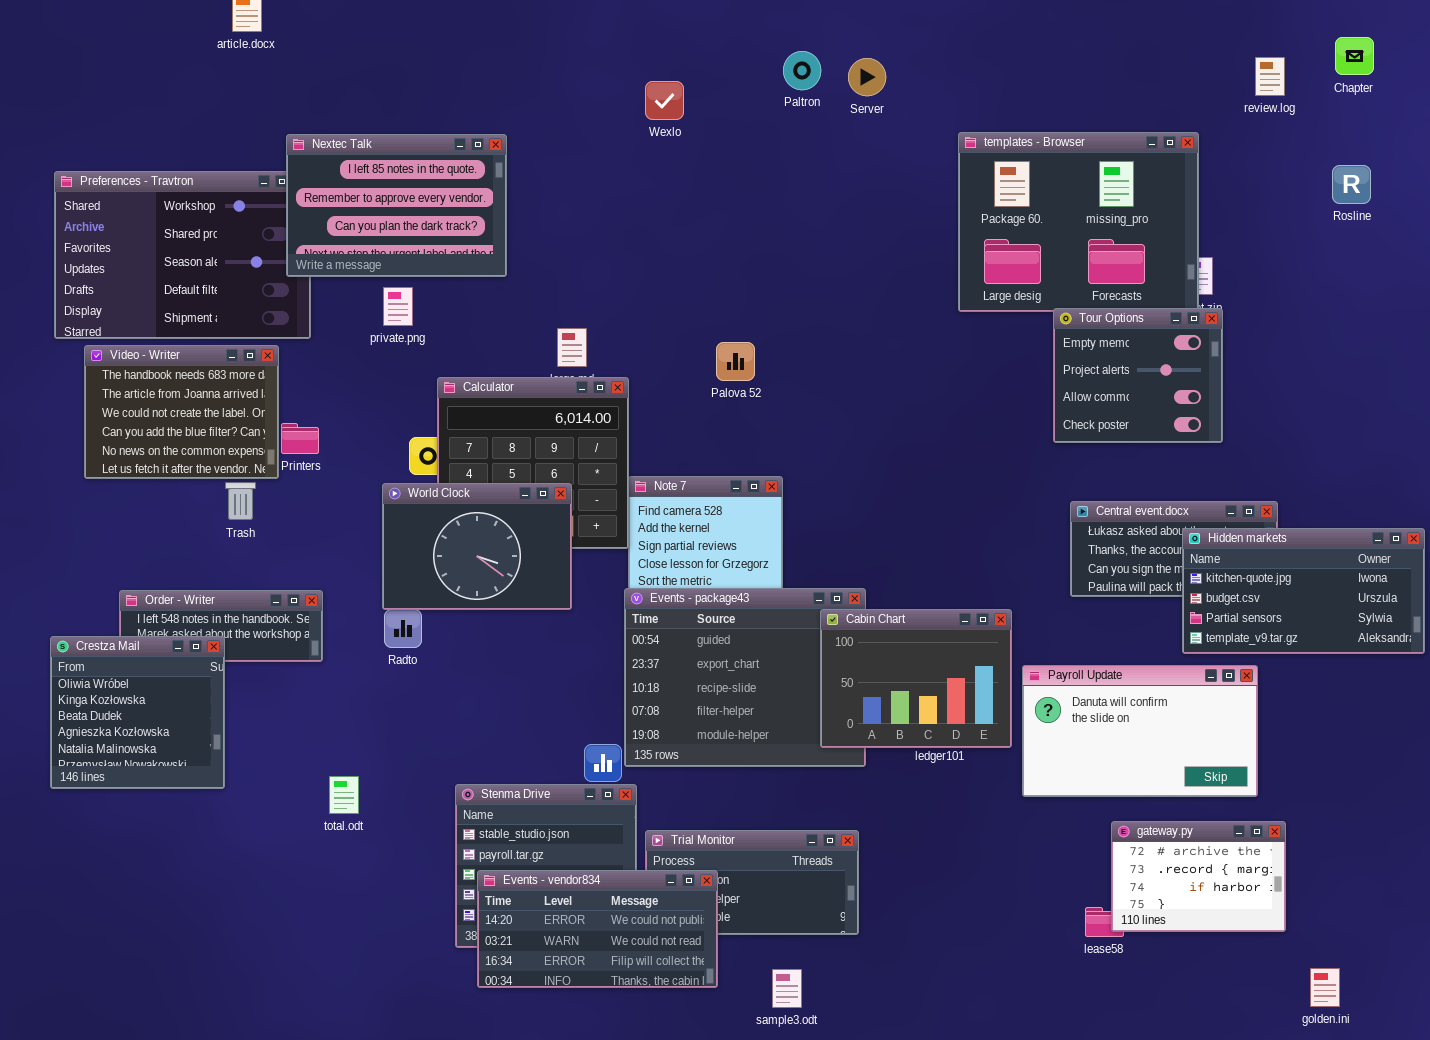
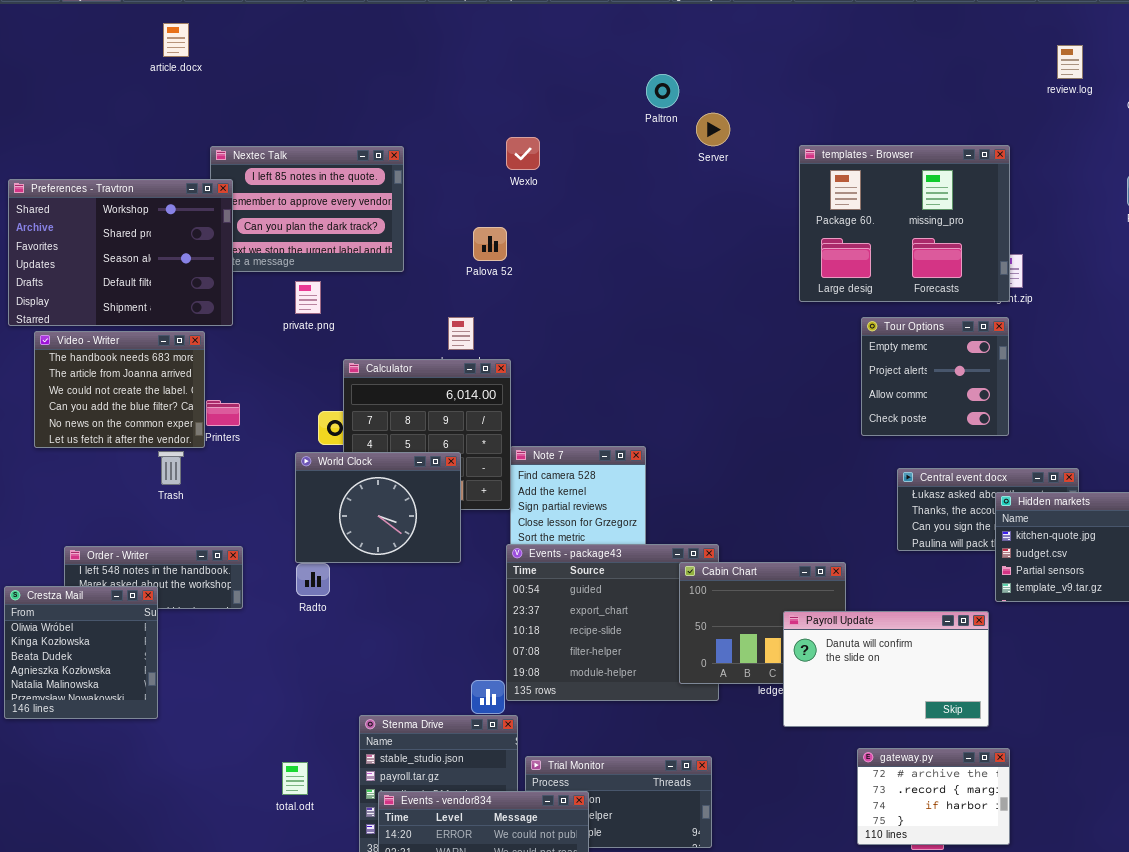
review.log: [1255,57,1285,96] -> [1057,45,1083,79], moved
Server: [848,58,886,96] -> [696,113,730,146], moved
Wexlo: [645,81,684,120] -> [506,137,540,170], moved
Preferences - Travtron: [54,171,311,339] -> [8,179,233,326], raised
Tour Options: [1053,308,1223,443] -> [861,317,1009,436], moved
Palova 52: [716,342,755,381] -> [473,227,507,261], moved
Payroll Update: [1022,665,1258,797] -> [783,611,989,727], moved
total.odt: [329,776,359,814] -> [282,762,308,795], moved
gateway.py: [1111,821,1286,932] -> [857,748,1010,845], moved

